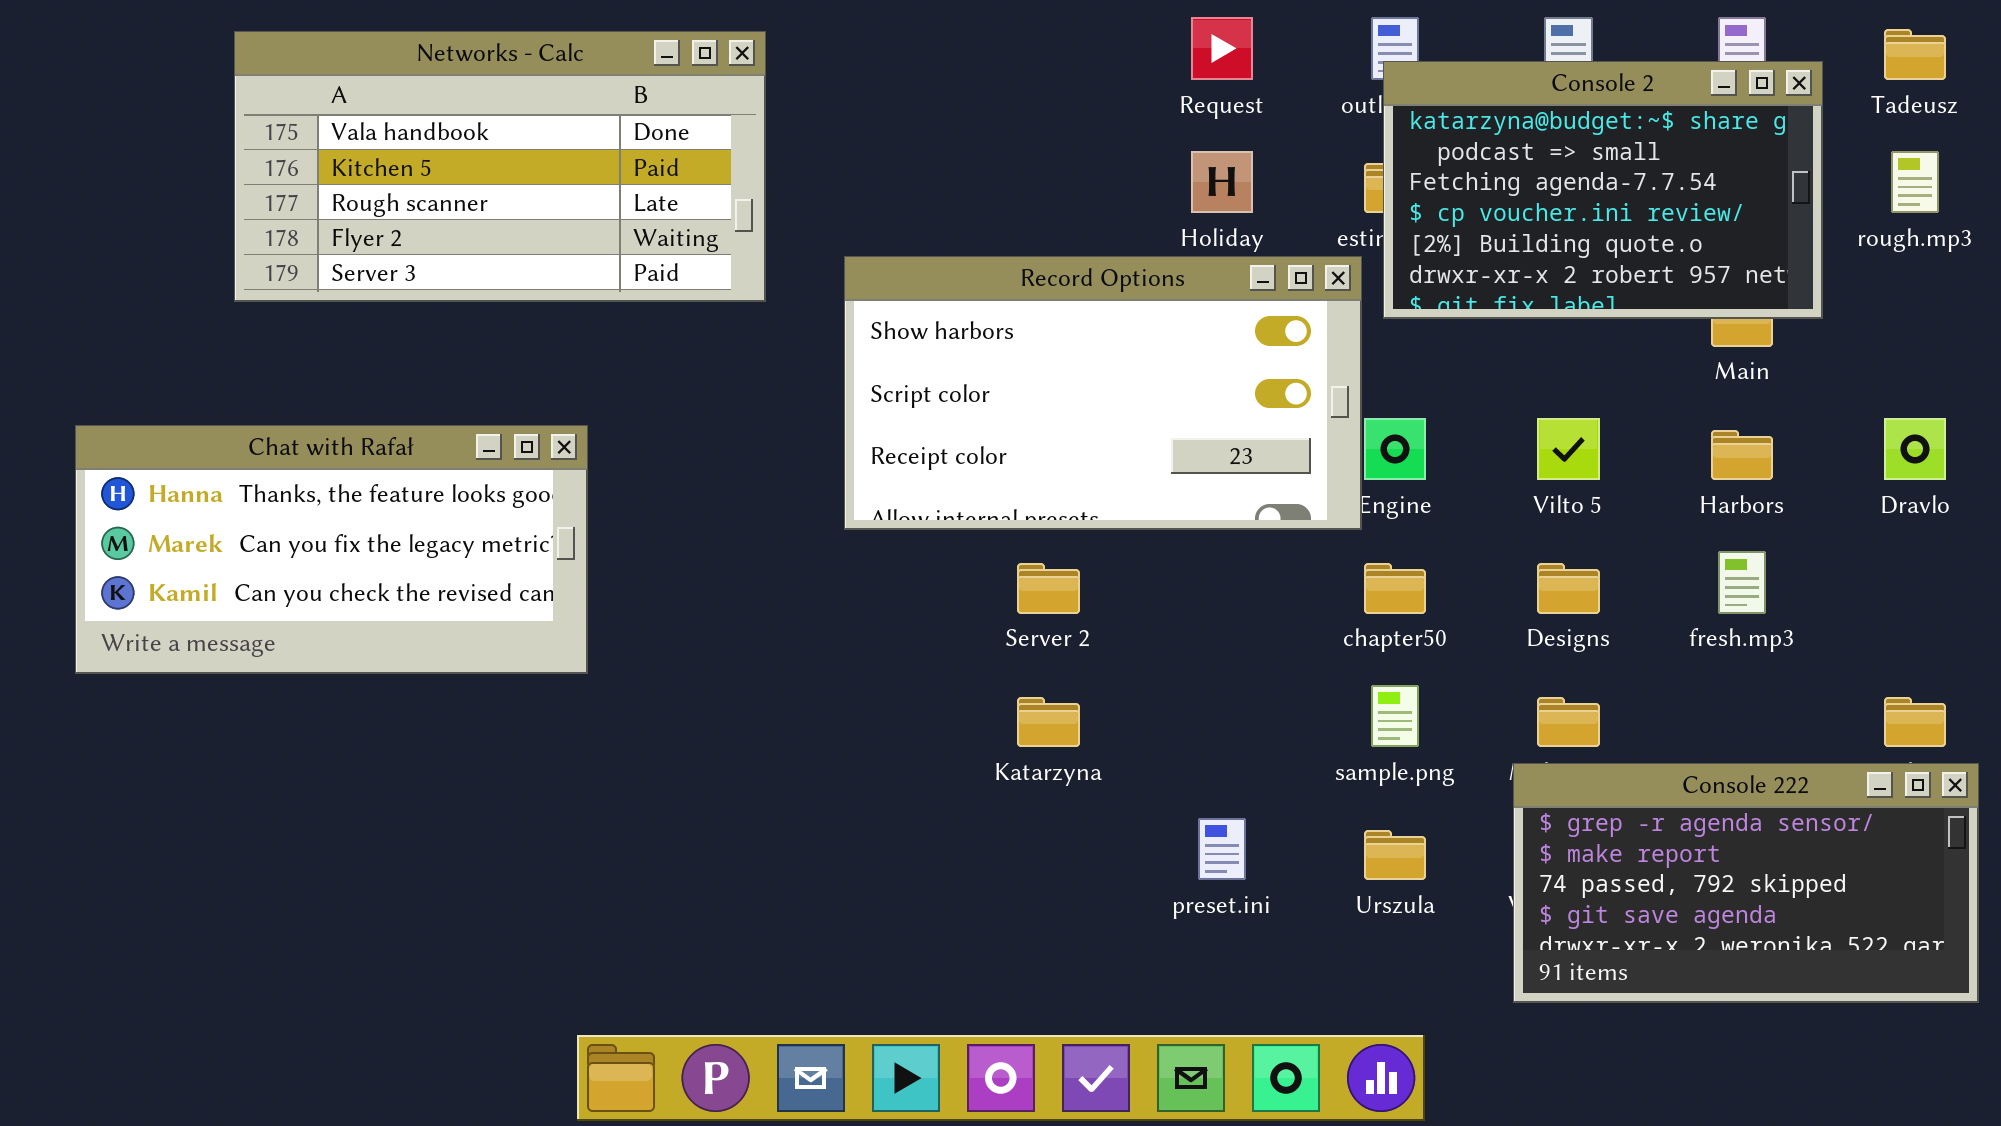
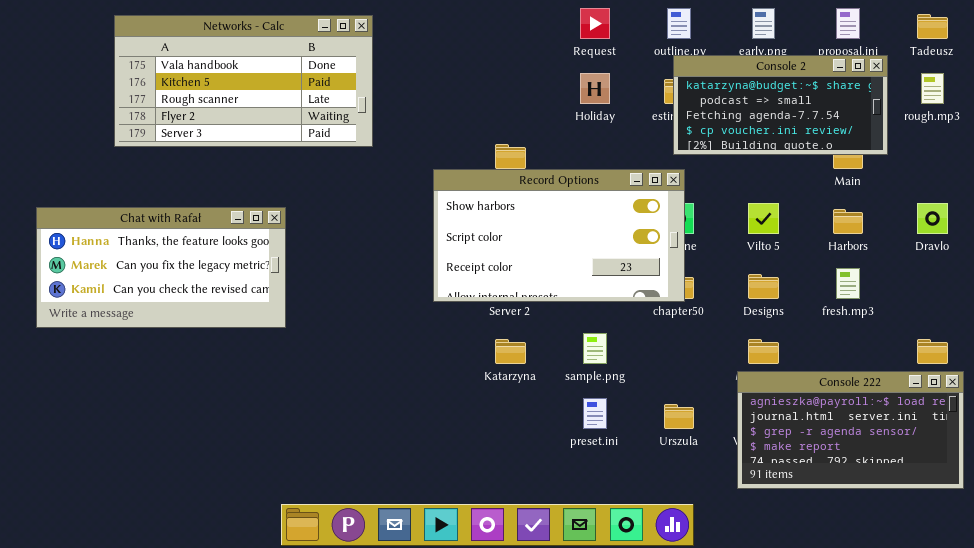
Console 2: [1383,61,1823,319] -> [673,55,888,155], resized
Record Options: [844,256,1362,530] -> [433,169,685,302], moved
sample.png: [1371,685,1419,747] -> [583,333,607,364], moved
Console 222: [1513,763,1979,1003] -> [737,371,964,489], scrolled up 2 rows

